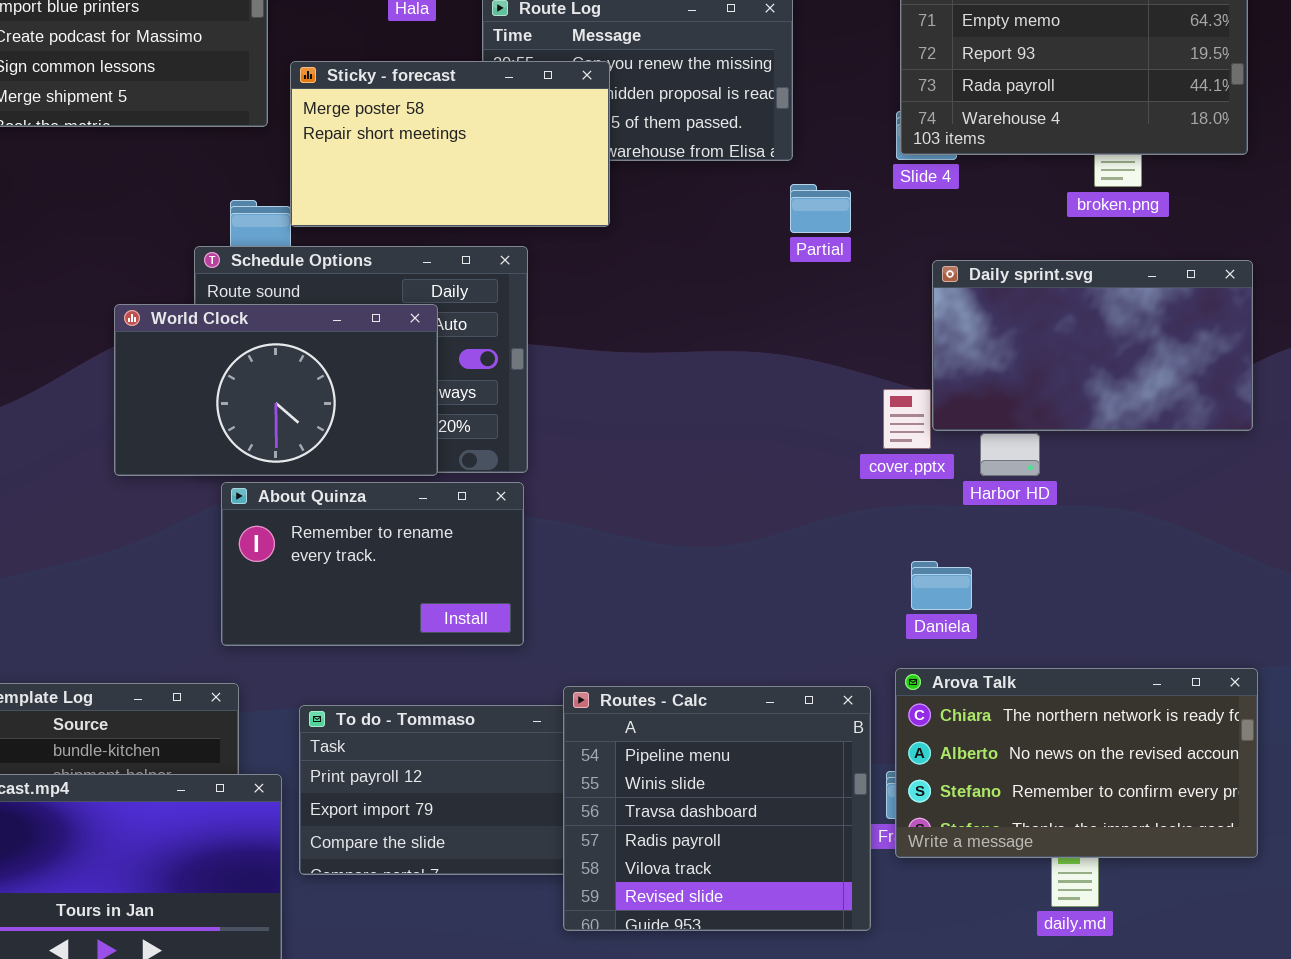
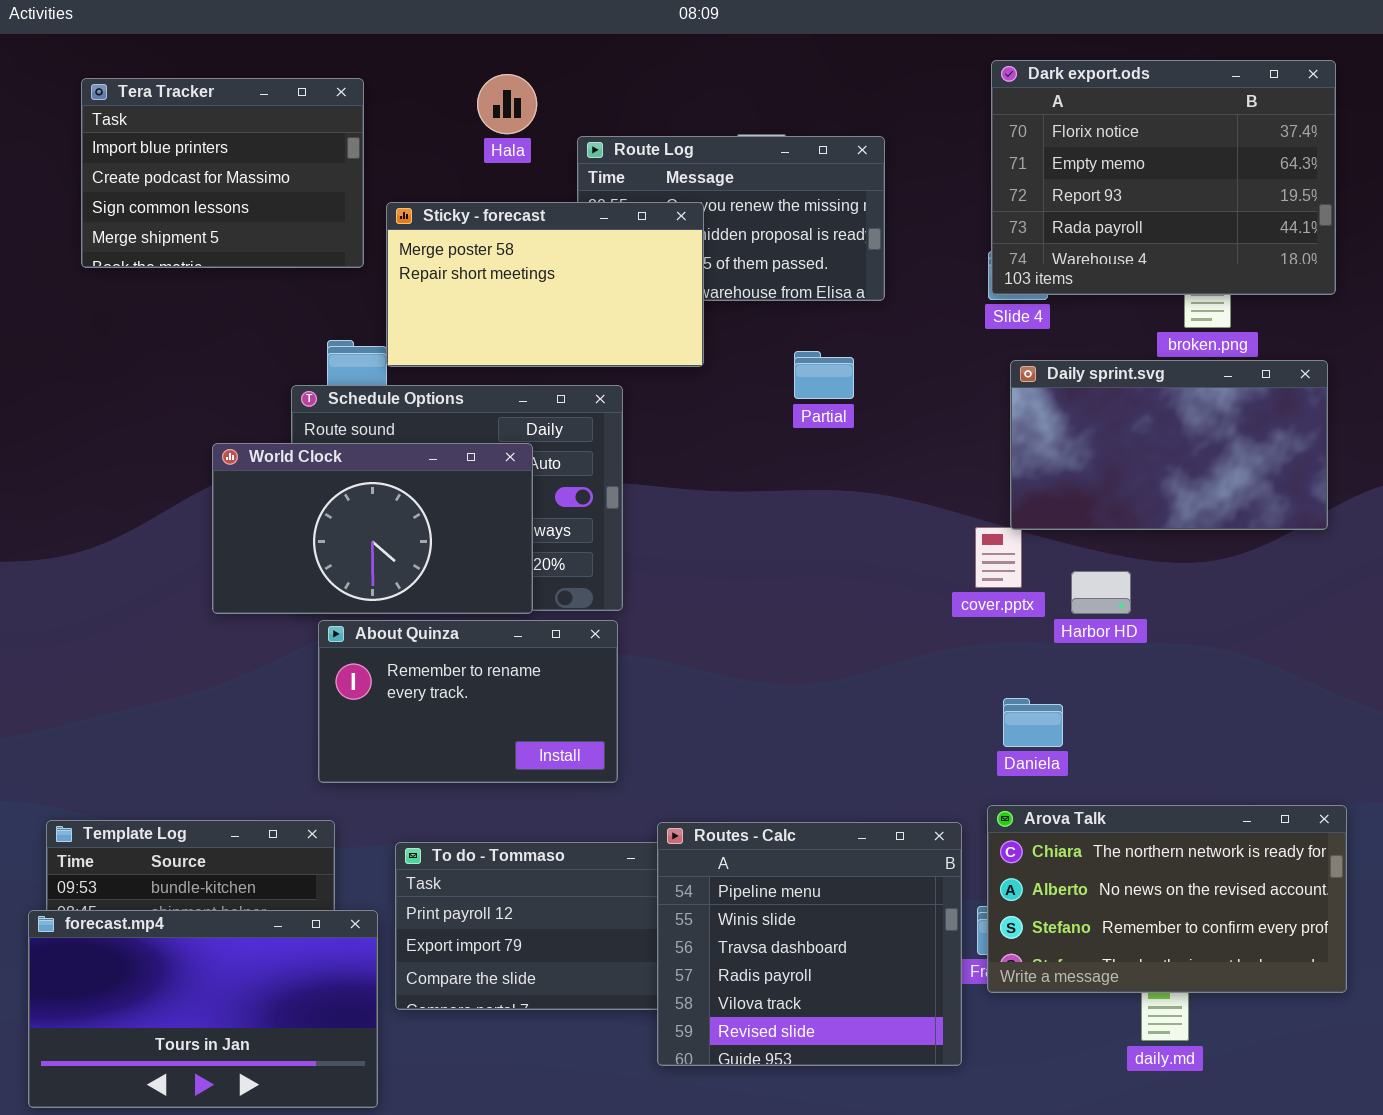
Partial: [790,184,851,233] -> [794,351,854,399], moved
Daily sprint.svg: [932,260,1253,431] -> [1010,360,1328,530], moved

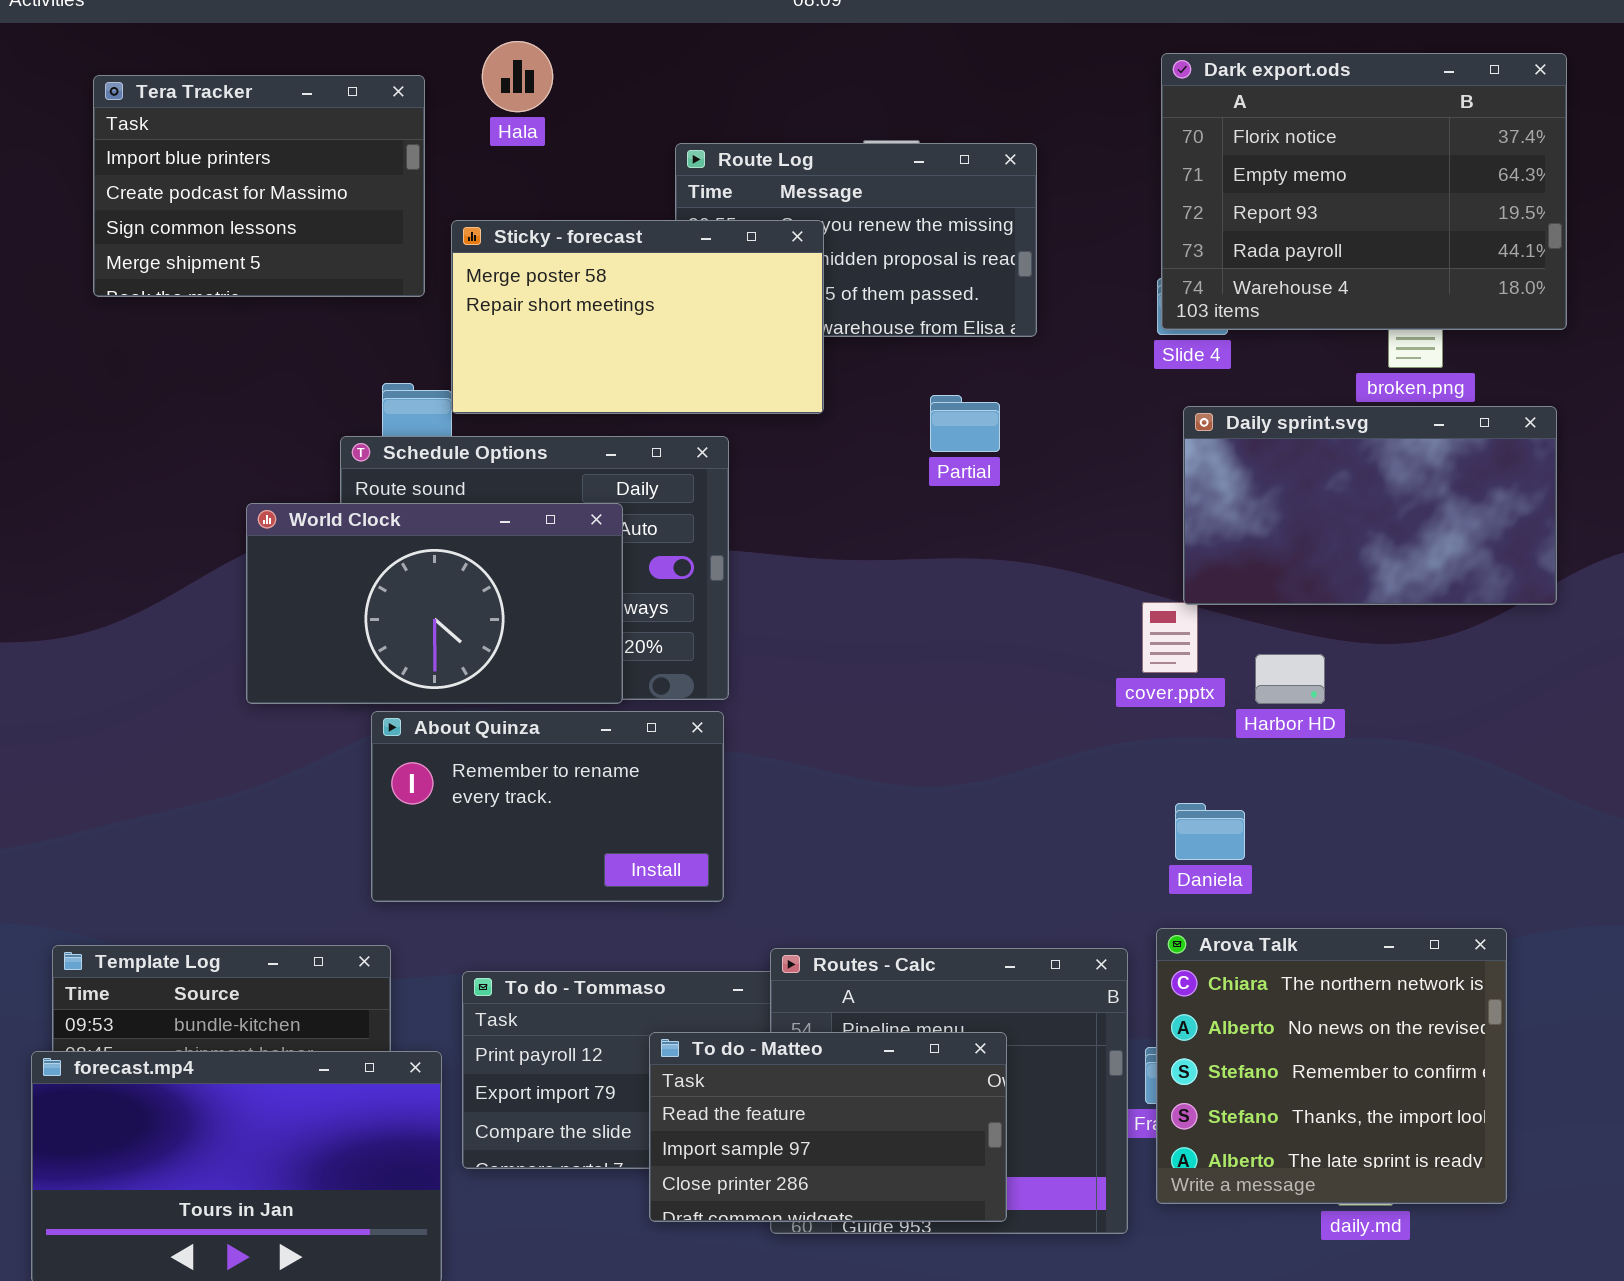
Hala: [477,74,537,134] -> [482,41,553,112], moved
Arova Talk: [987,805,1347,993] -> [1156,928,1507,1204], resized
To do - Matteo: none -> [649,1032,1007,1222], opened

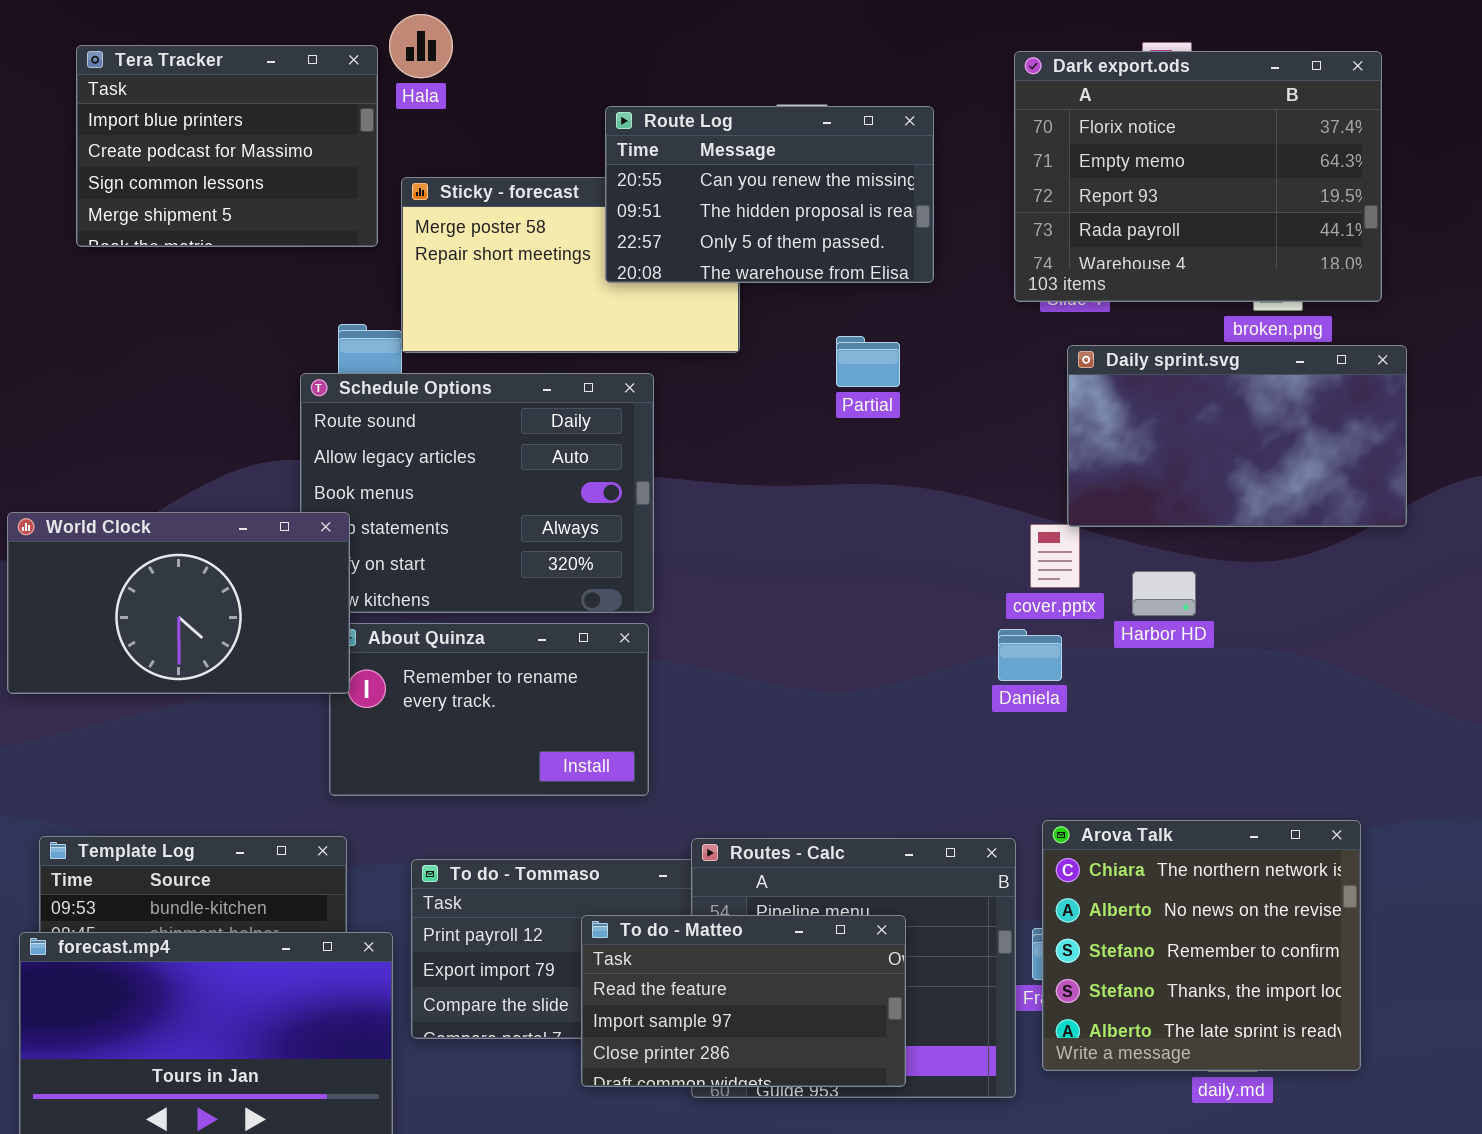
Hala: [482,41,553,112] -> [389,14,453,78], moved
Dark export.ods: [1161,53,1567,330] -> [1014,51,1382,302], moved
Route Log: [675,143,1037,337] -> [605,106,934,283], raised
World Clock: [246,503,623,704] -> [7,512,350,694], moved
Daniela: [1175,803,1245,860] -> [998,629,1062,681], moved

